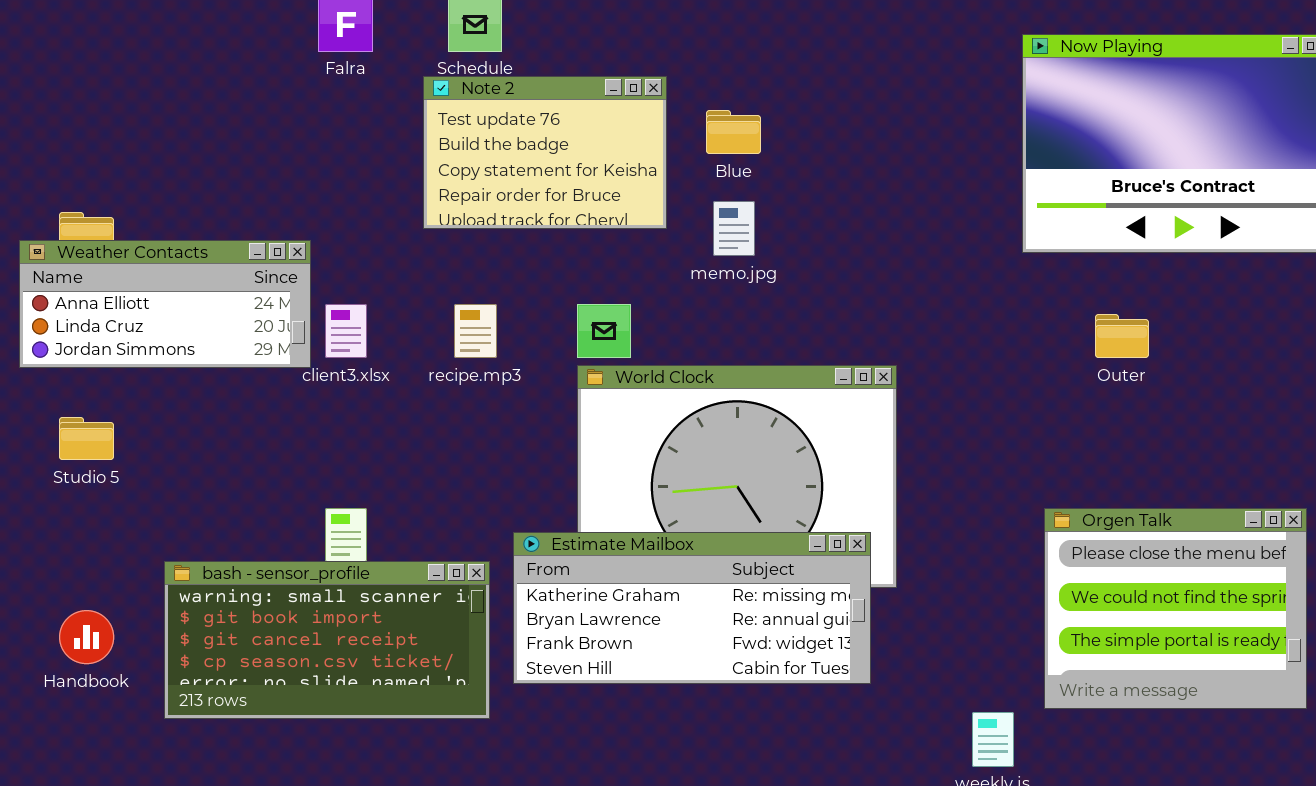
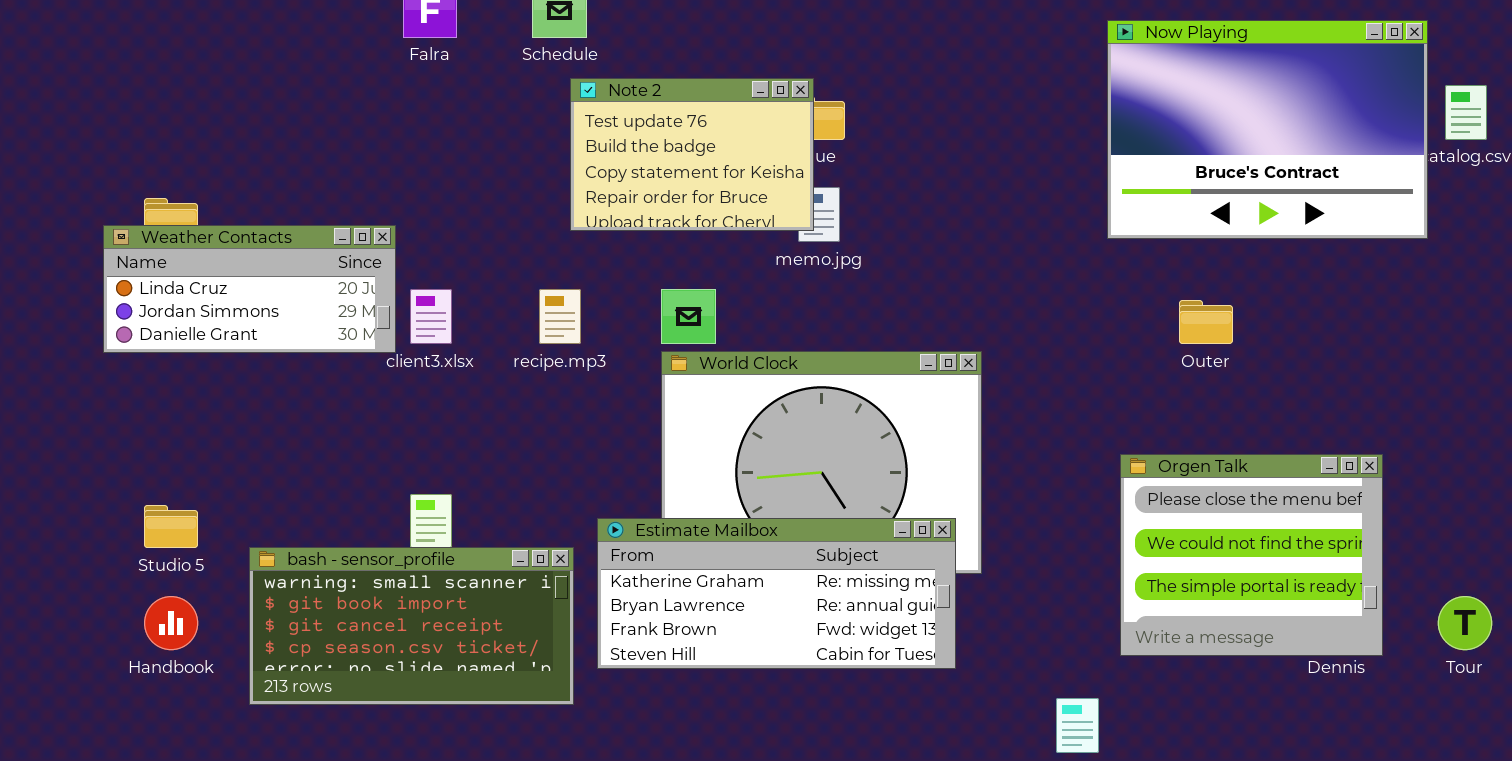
Note 2: [423,76,667,229] -> [570,78,814,231], moved
Weather Contacts: [19,240,311,368] -> [103,225,396,353], scrolled down 1 row
Studio 5: [59,417,114,460] -> [144,505,198,548], moved
Orgen Talk: [1044,508,1307,709] -> [1120,454,1383,656], moved

